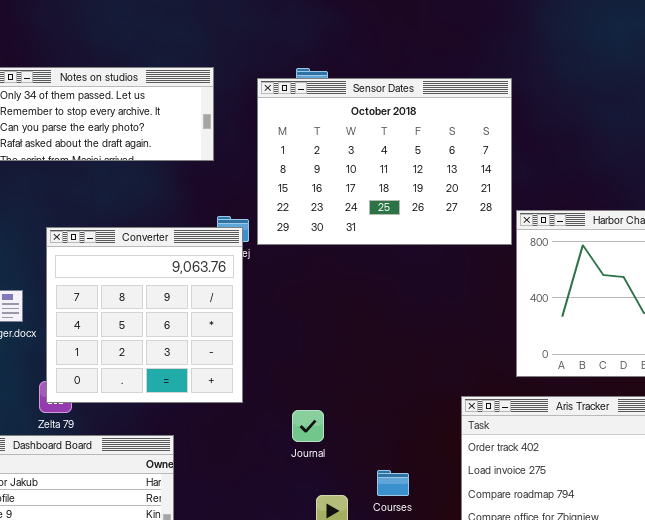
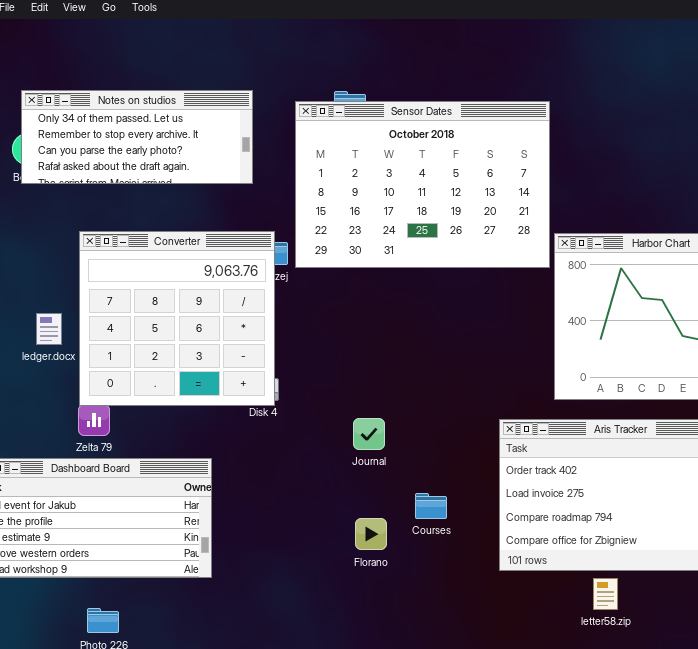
Converter: [46,227,243,403] -> [79,231,275,406], moved
Journal: [292,410,324,442] -> [353,418,385,450], moved

